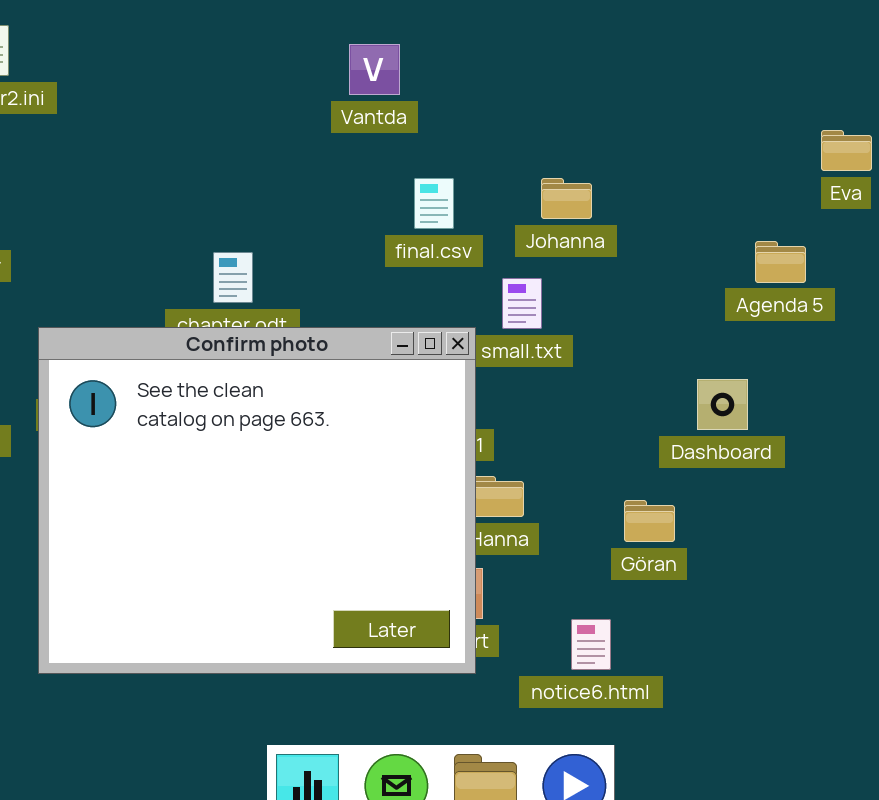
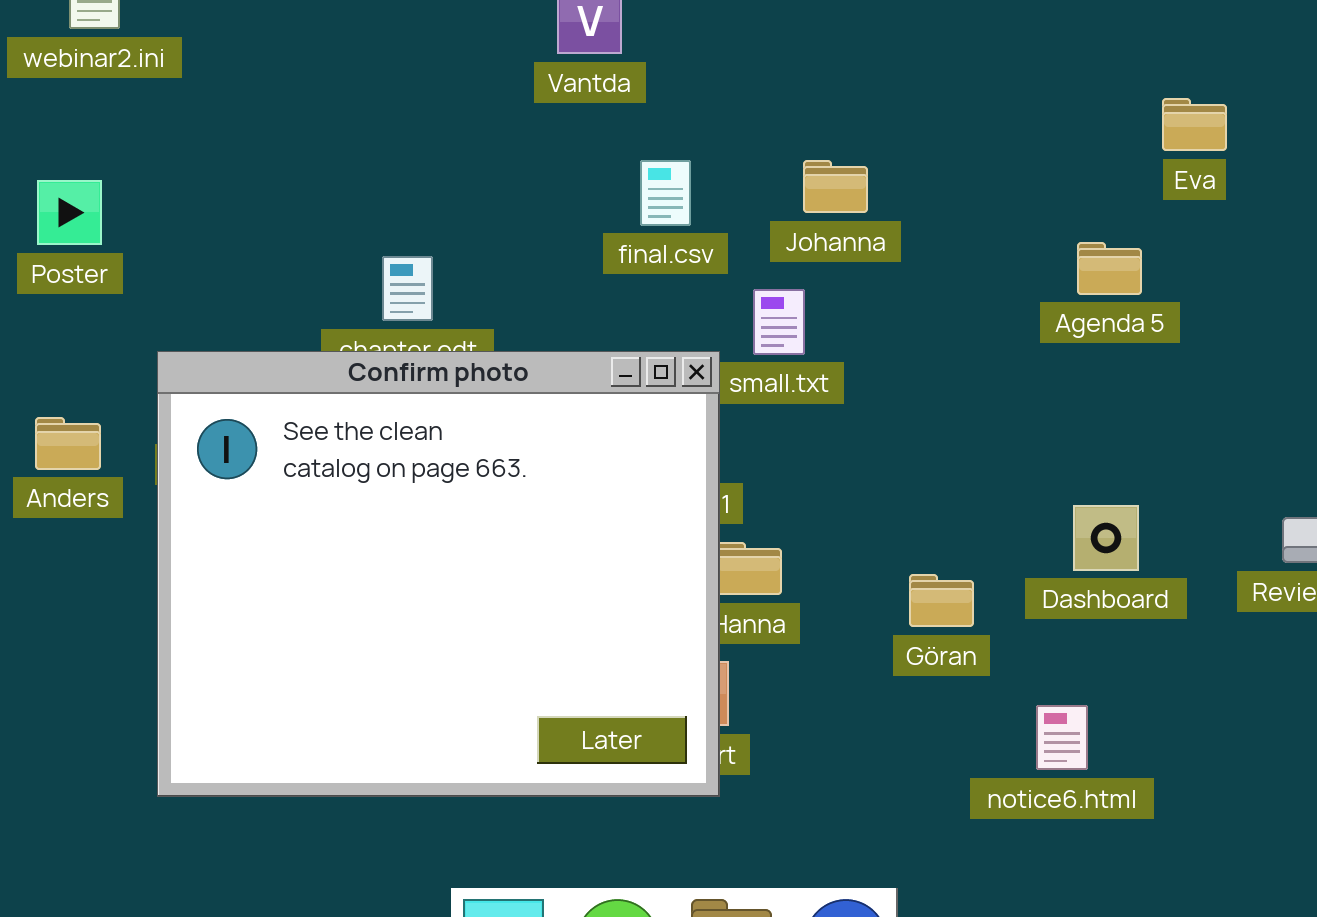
Dashboard: [697,379,748,430] -> [1073,505,1139,571], moved
notice6.html: [571,619,611,670] -> [1036,705,1088,770], moved

